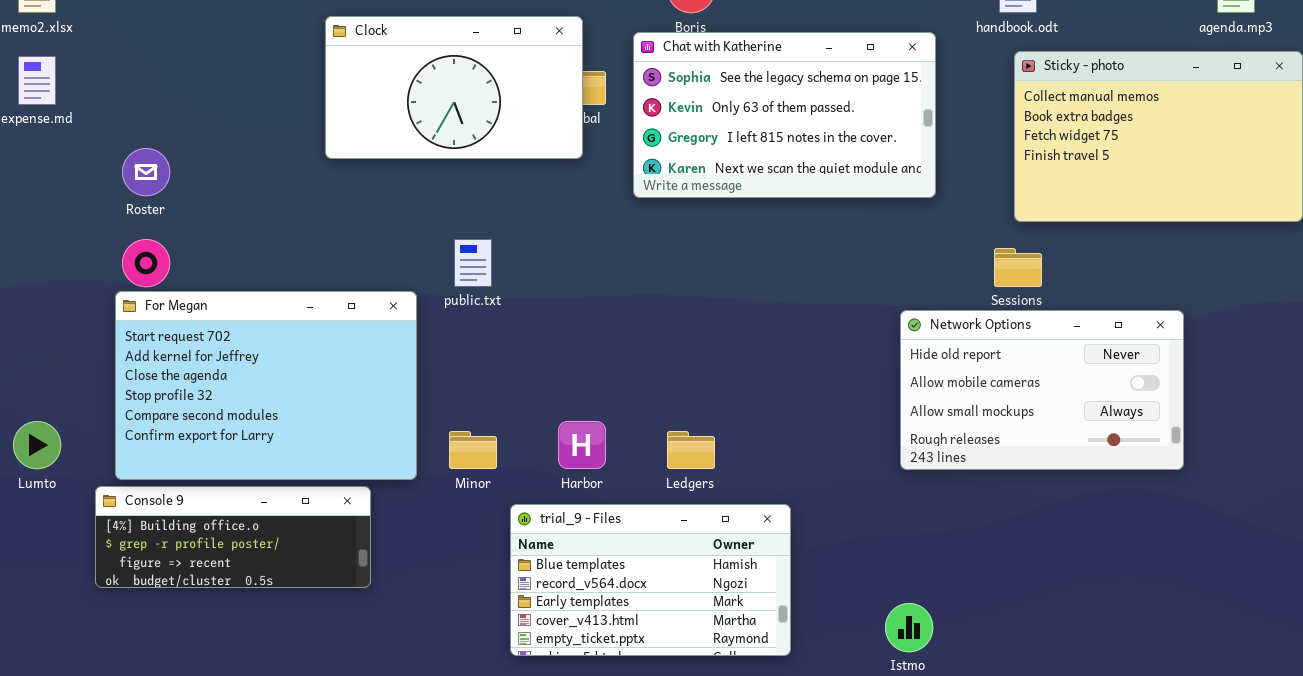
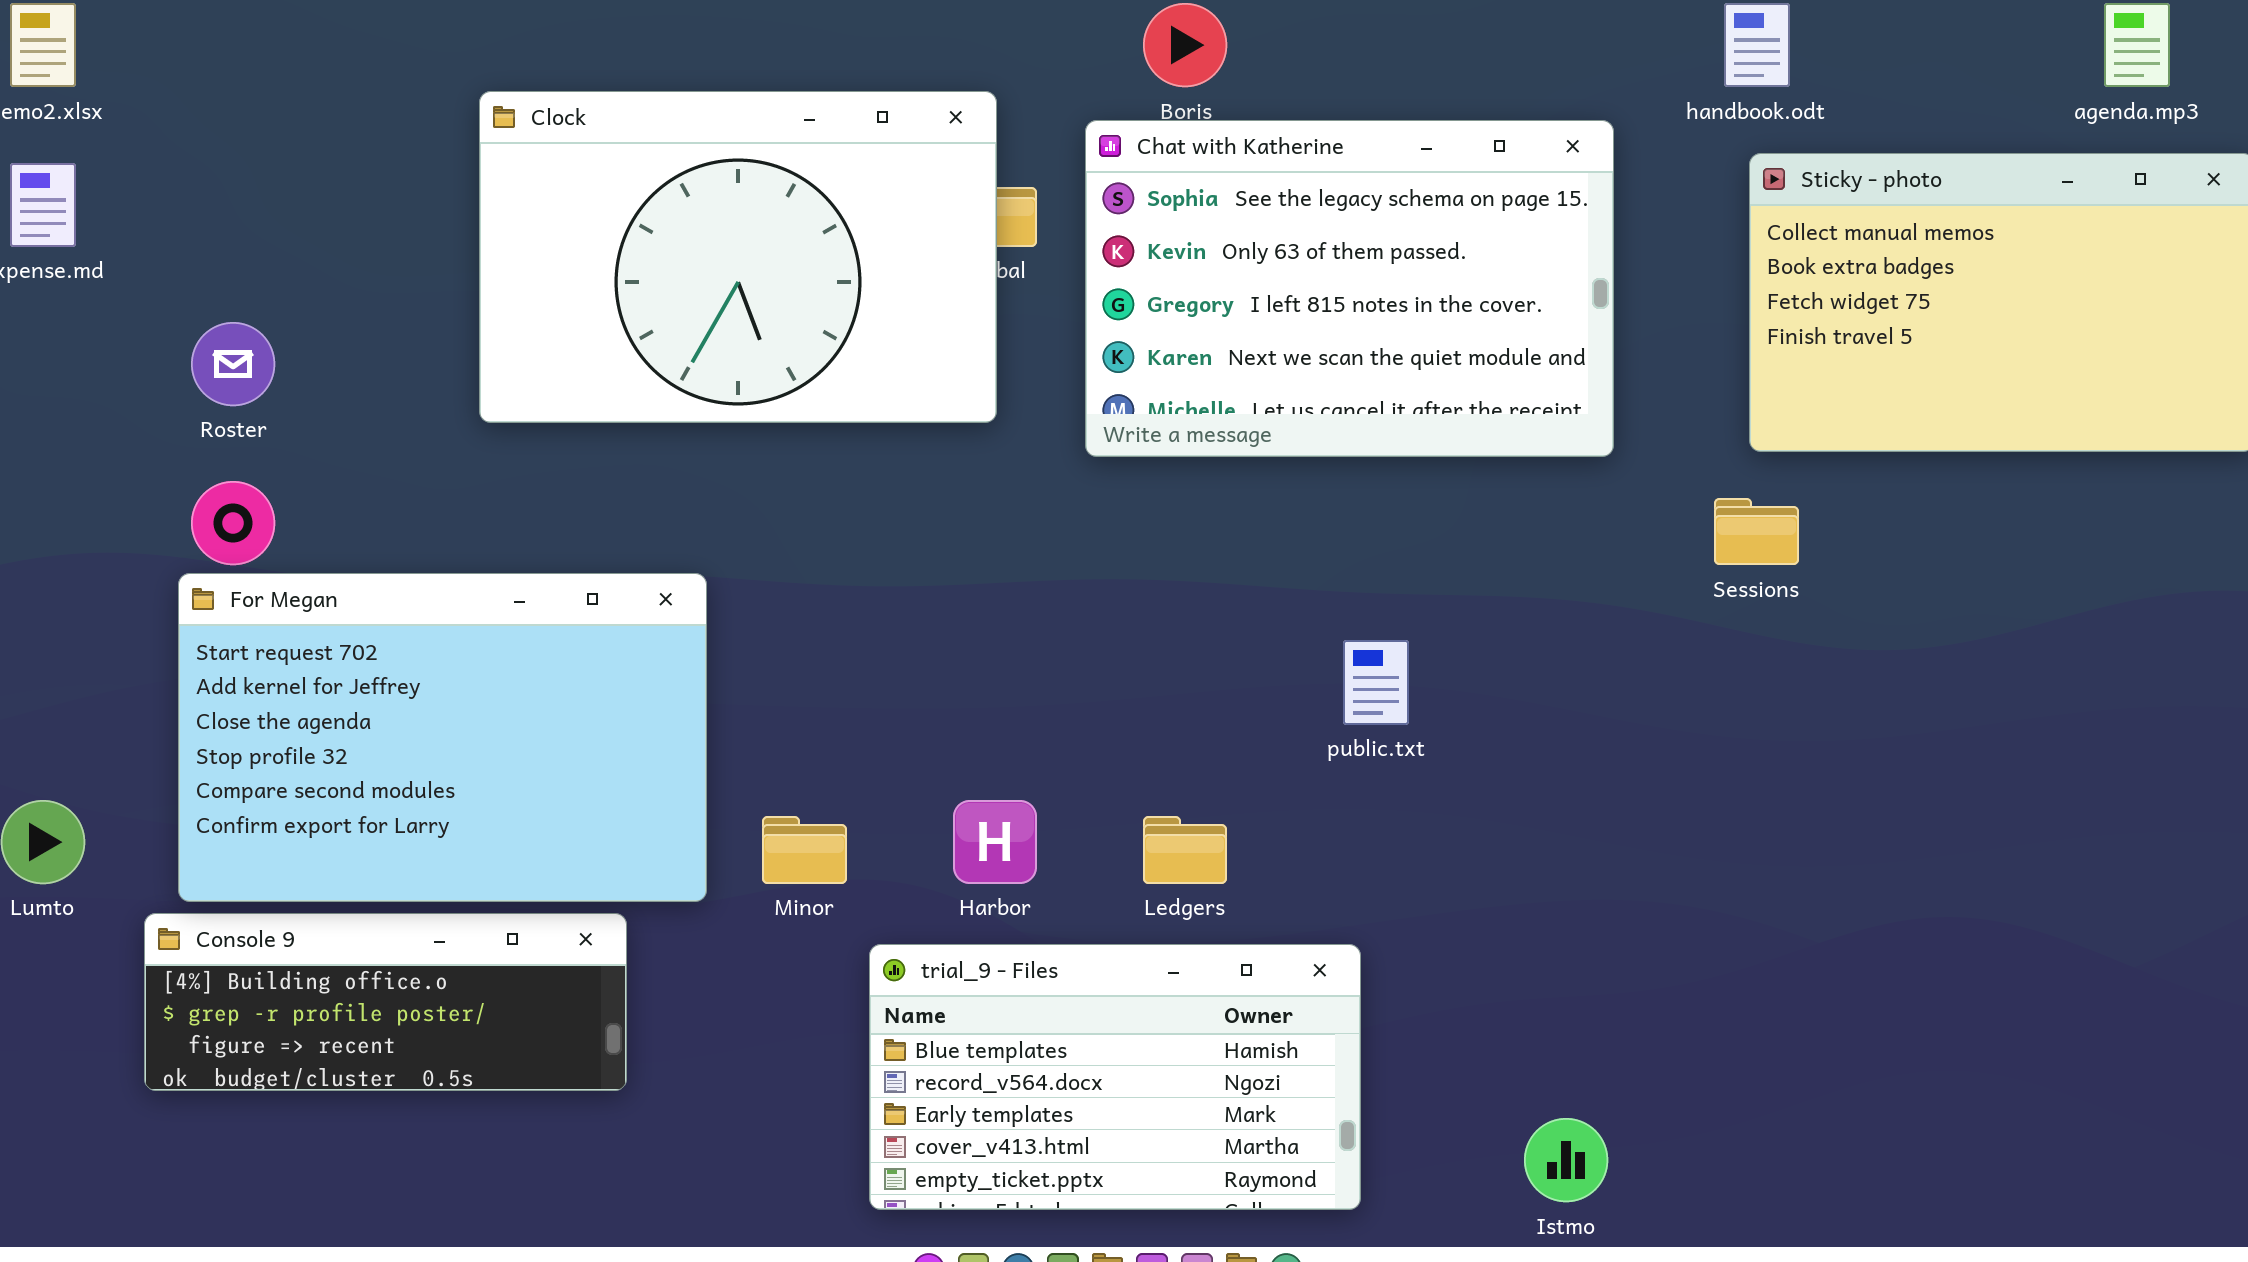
Clock: [325,16,583,159] -> [479,91,997,423], resized
Chat with Katherine: [633,32,936,198] -> [1085,120,1614,457], resized
public.txt: [454,239,492,287] -> [1343,640,1409,725], moved
Network Options: [900,310,1184,470] -> none, closed

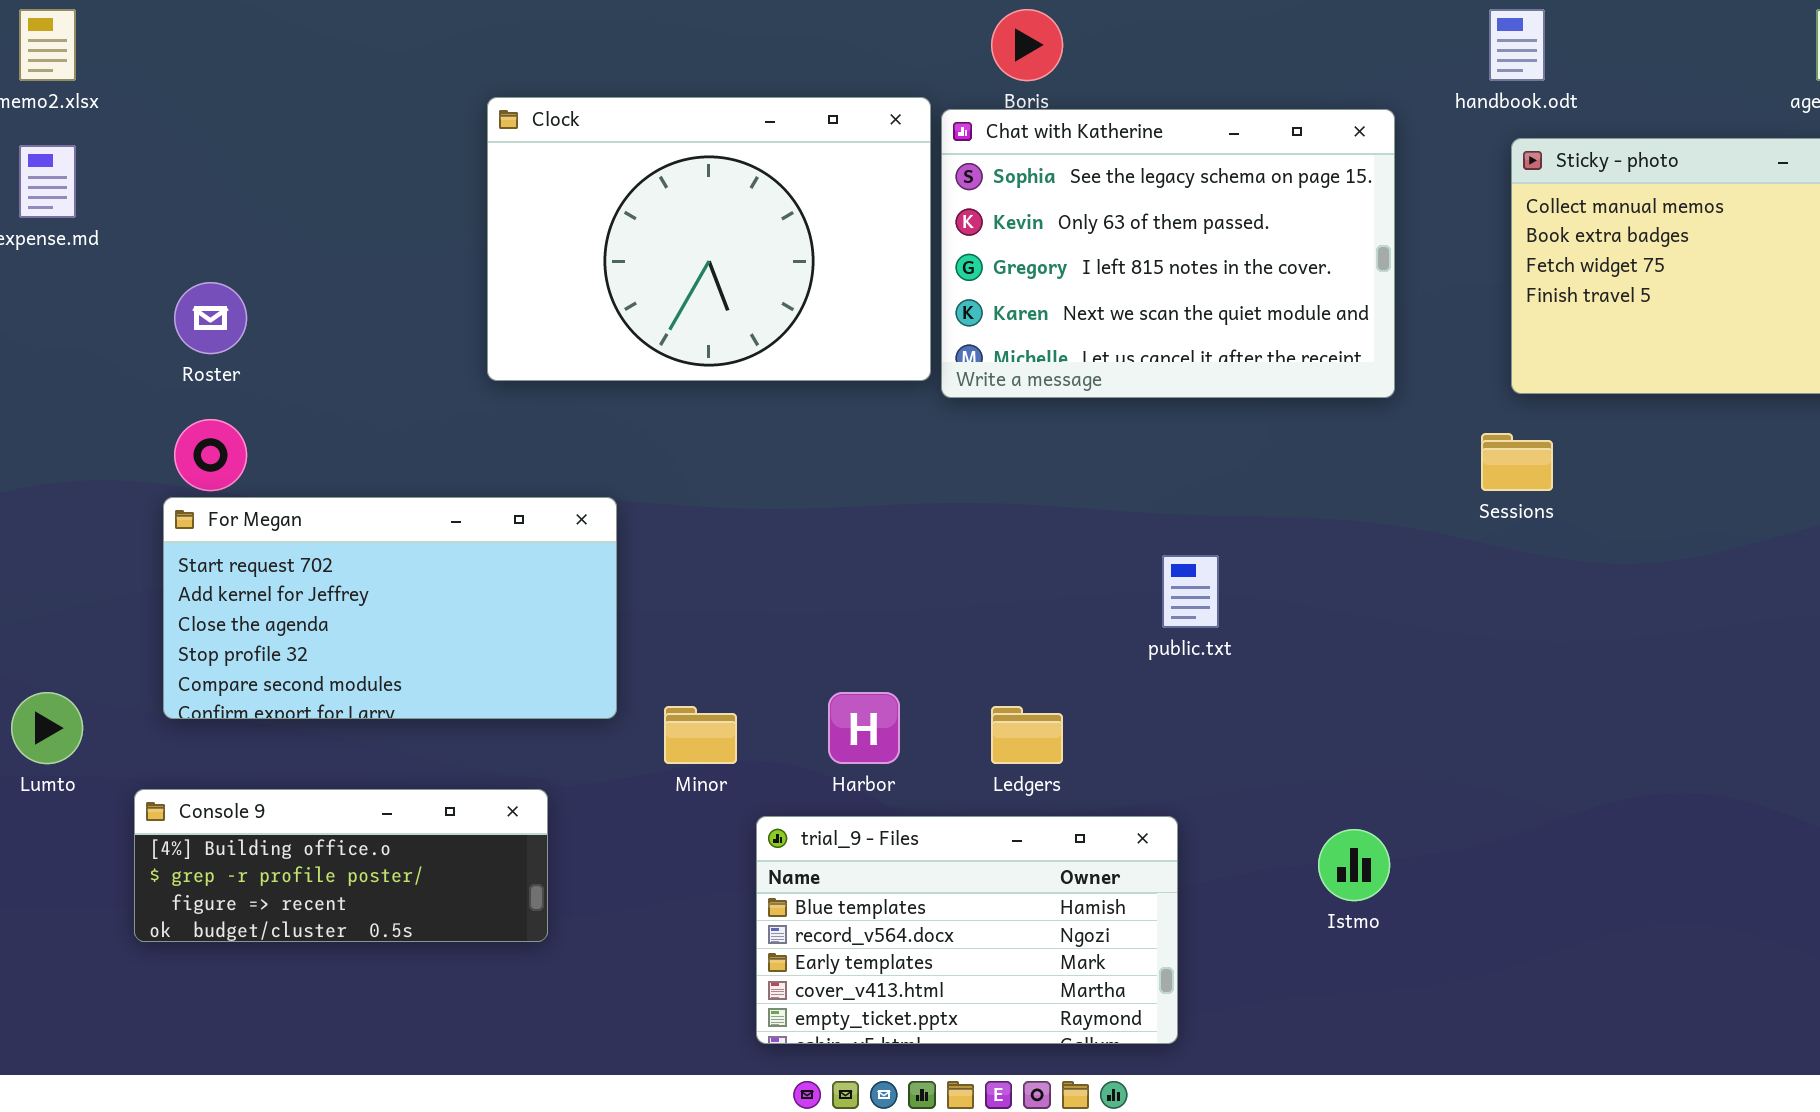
Clock: [479,91,997,423] -> [487,97,931,381], moved
For Megan: [178,573,707,902] -> [163,497,617,719], resized
Istmo: [1524,1118,1608,1202] -> [1318,829,1390,901], moved

